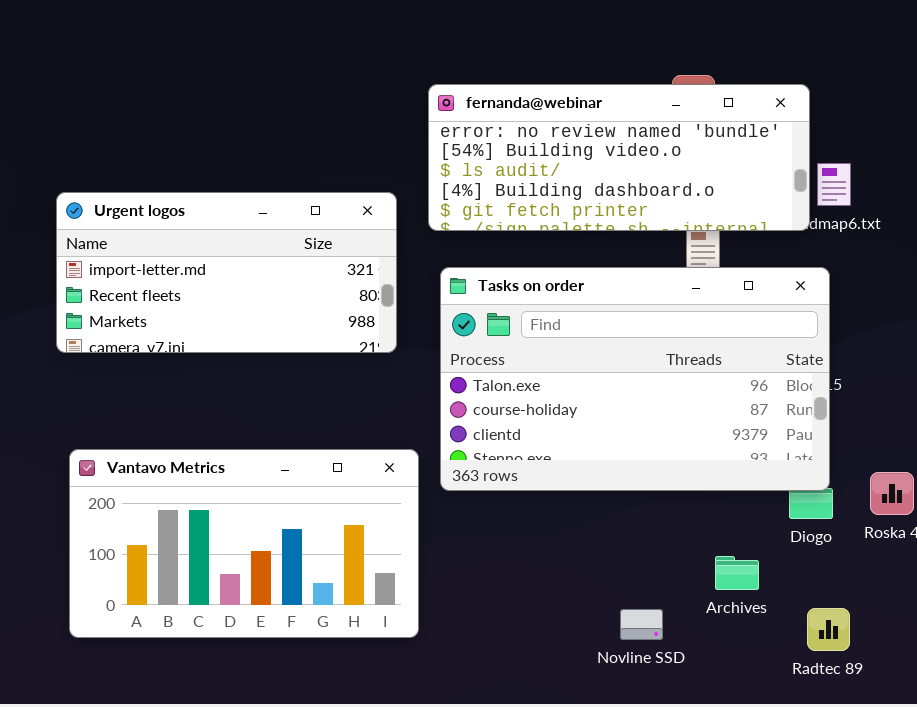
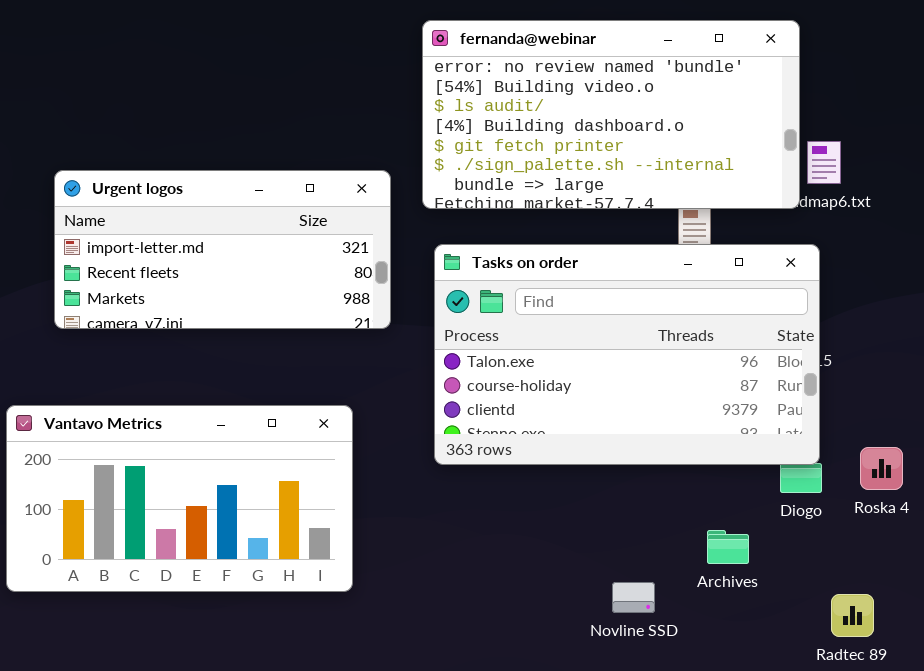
fernanda@webinar: [428,84,810,231] -> [422,20,800,209], resized
Vantavo Metrics: [69,449,419,638] -> [6,405,353,592], moved
Radtec 89: [807,608,850,651] -> [831,594,874,637], moved

